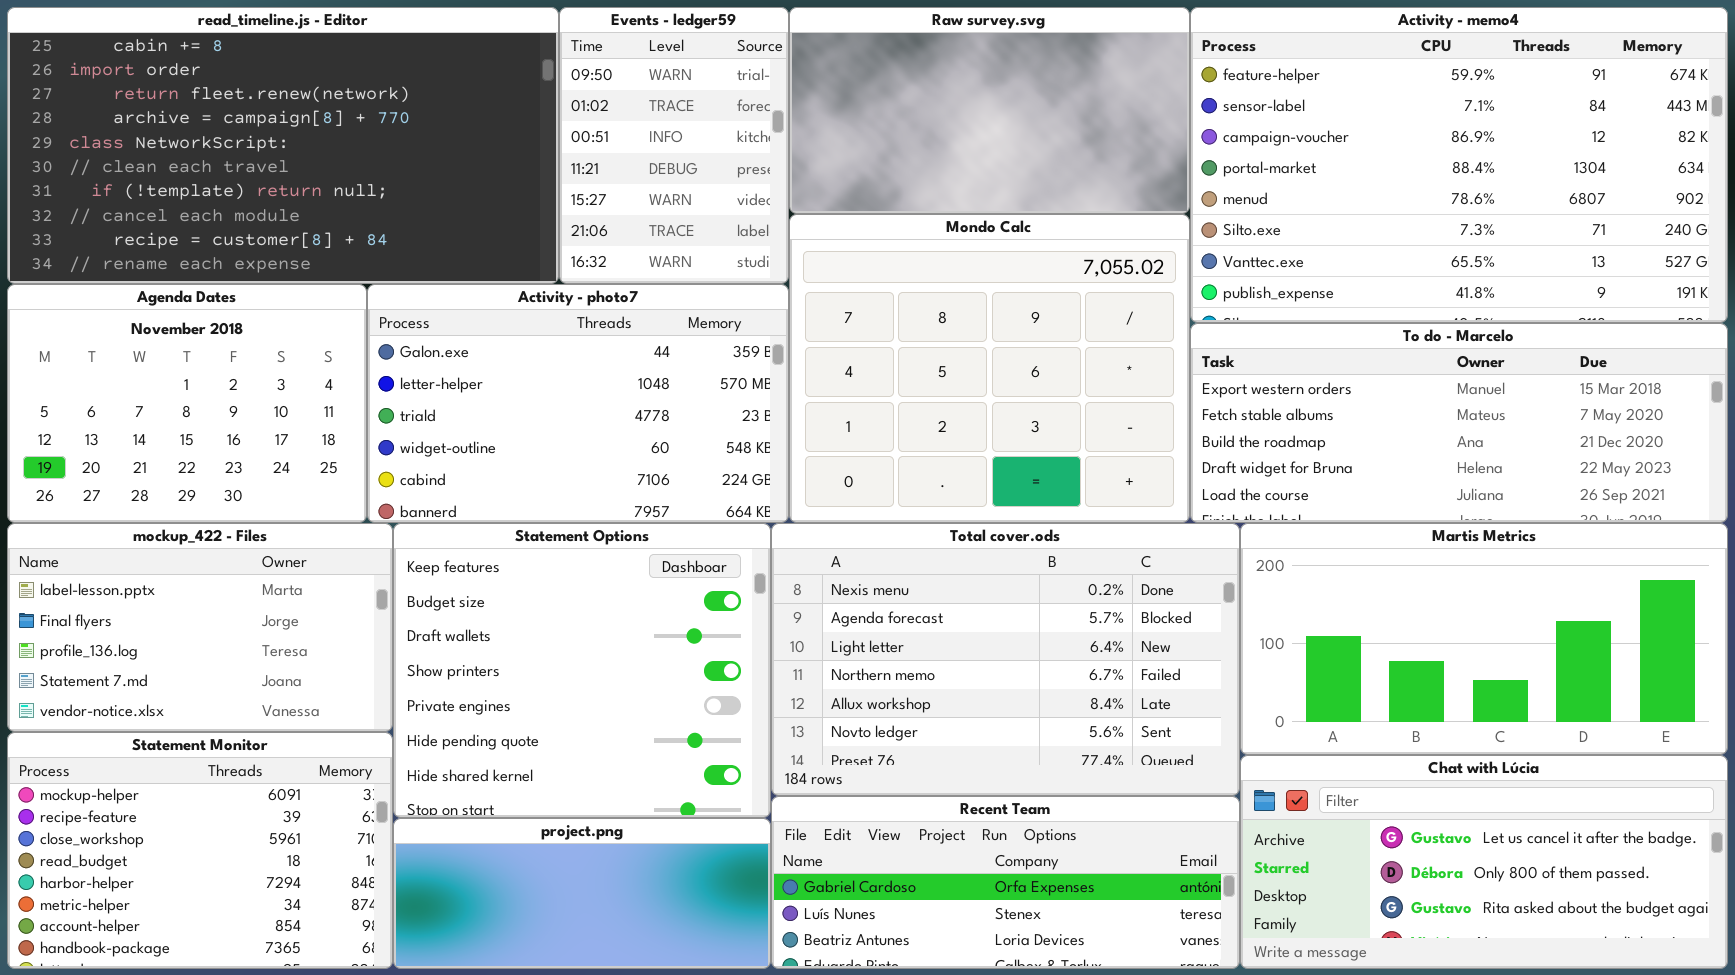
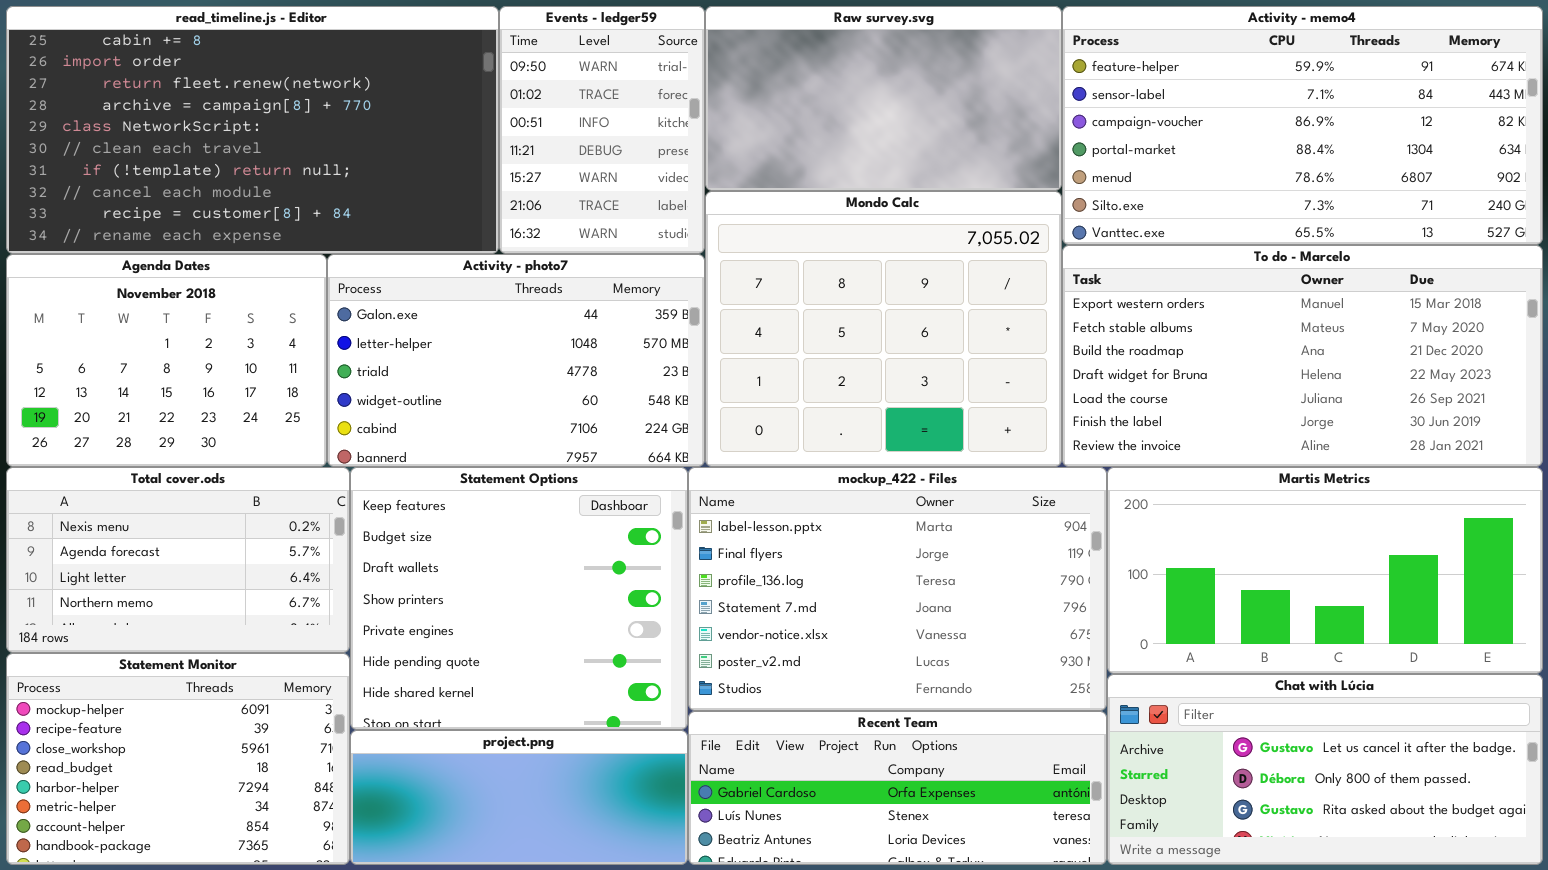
Activity - memo4: [1190,7,1728,323] -> [1062,6,1543,245], resized
To do - Marcelo: [1190,323,1728,523] -> [1062,245,1543,467], resized
mockup_422 - Files: [7,523,393,732] -> [688,467,1107,711], moved, resized
Total cover.ods: [771,523,1240,796] -> [6,467,350,653], moved, resized

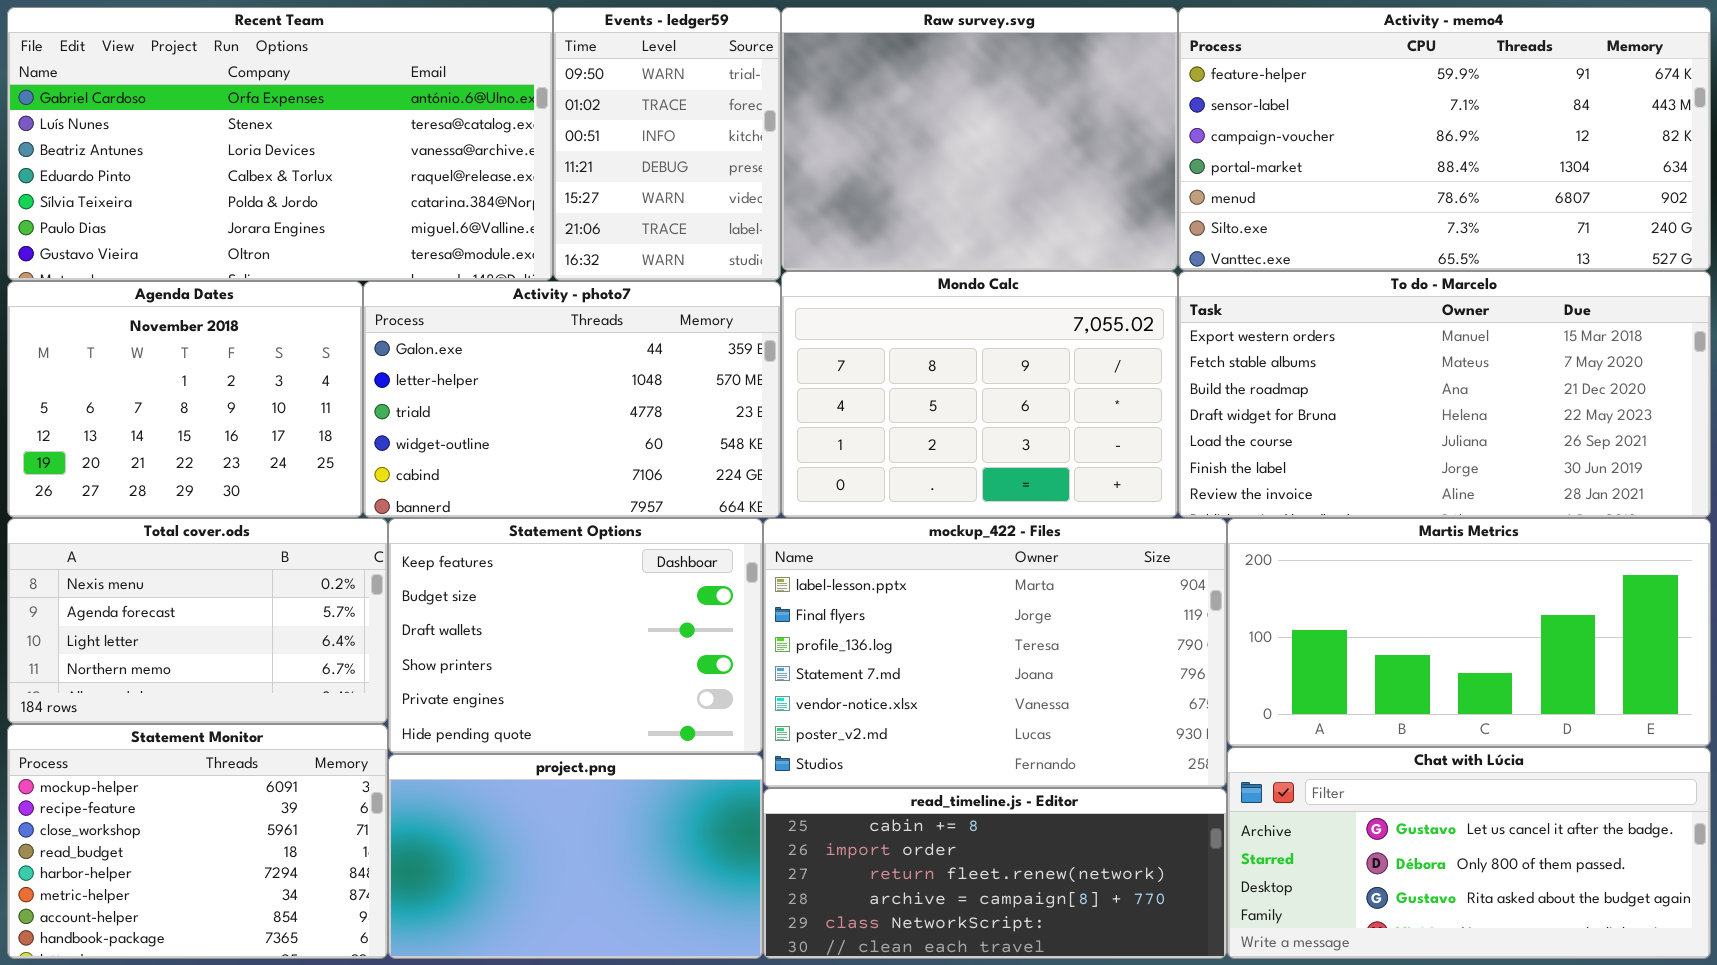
read_timeline.js - Editor: [6,6,499,254] -> [763,788,1227,959], moved, resized
Raw survey.svg: [705,6,1062,191] -> [781,7,1178,271], resized
Mondo Calc: [705,191,1062,467] -> [781,271,1178,518], resized
Statement Options: [350,467,688,730] -> [388,518,763,754], resized
Recent Team: [688,711,1107,865] -> [7,7,553,281], moved, resized
project.png: [350,730,688,865] -> [388,754,763,959], resized

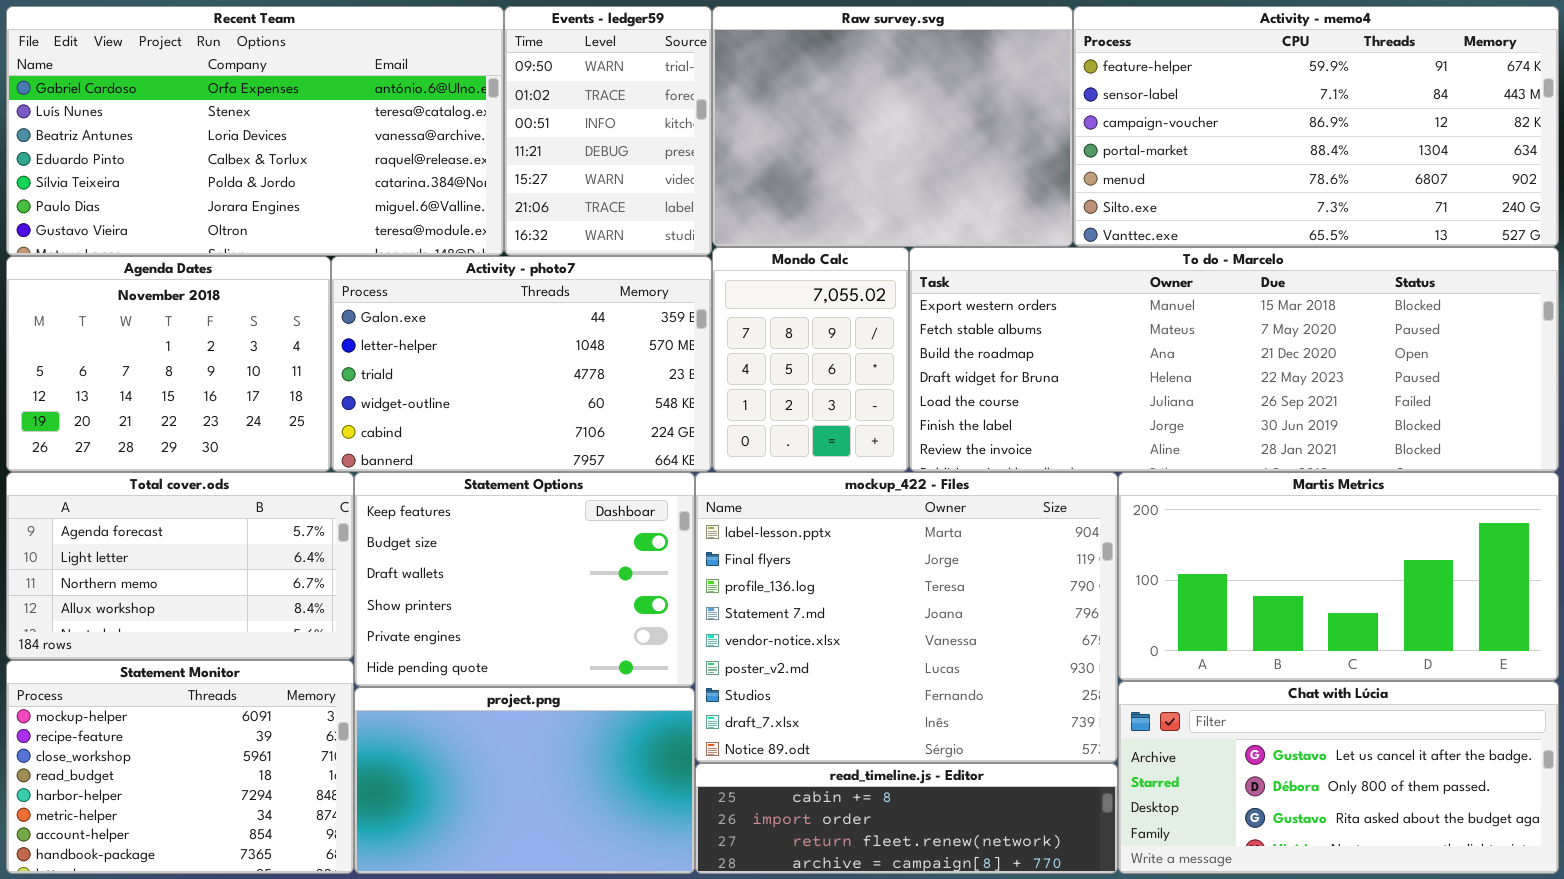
Mondo Calc: [781,271,1178,518] -> [712,247,909,472], resized
To do - Marcelo: [1178,271,1711,518] -> [909,247,1559,472], resized
Total cover.ods: [7,518,388,724] -> [6,472,354,660], scrolled down 1 row
mockup_422 - Files: [763,518,1227,788] -> [695,472,1118,763], resized
read_timeline.js - Editor: [763,788,1227,959] -> [695,763,1118,874], resized

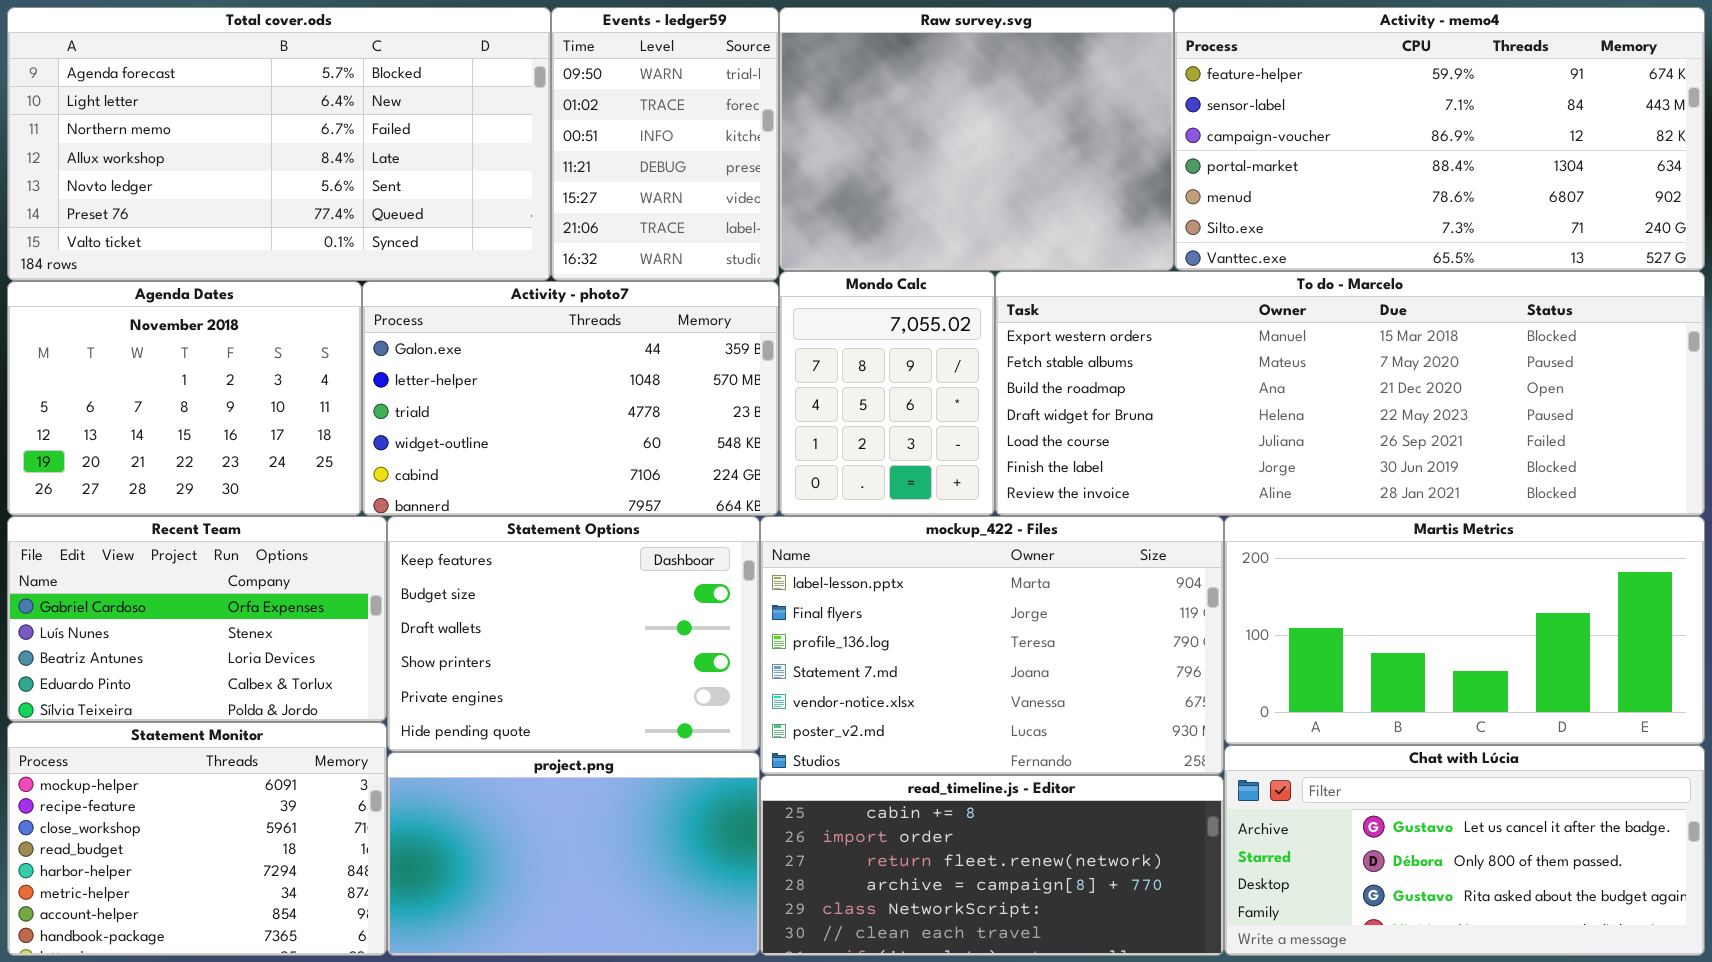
Recent Team: [6,6,504,256] -> [7,516,387,722], moved, resized
Total cover.ods: [6,472,354,660] -> [7,7,551,281], moved, resized
mockup_422 - Files: [695,472,1118,763] -> [760,516,1224,775], resized
read_timeline.js - Editor: [695,763,1118,874] -> [760,775,1224,956], resized

